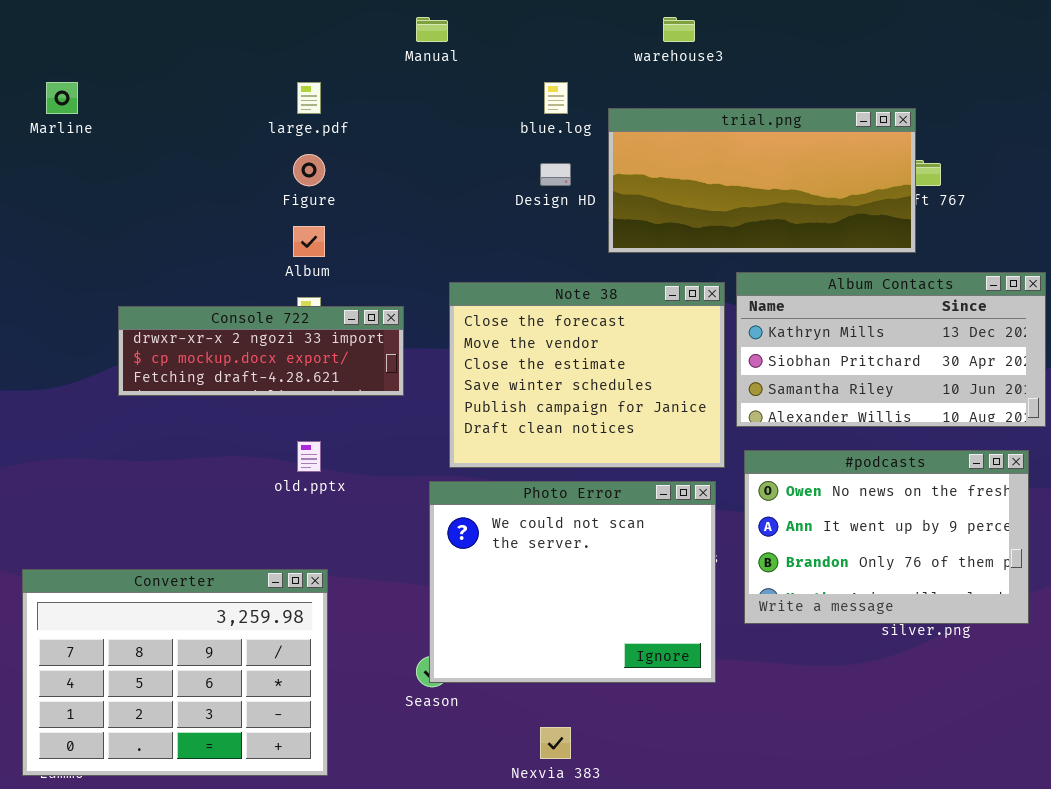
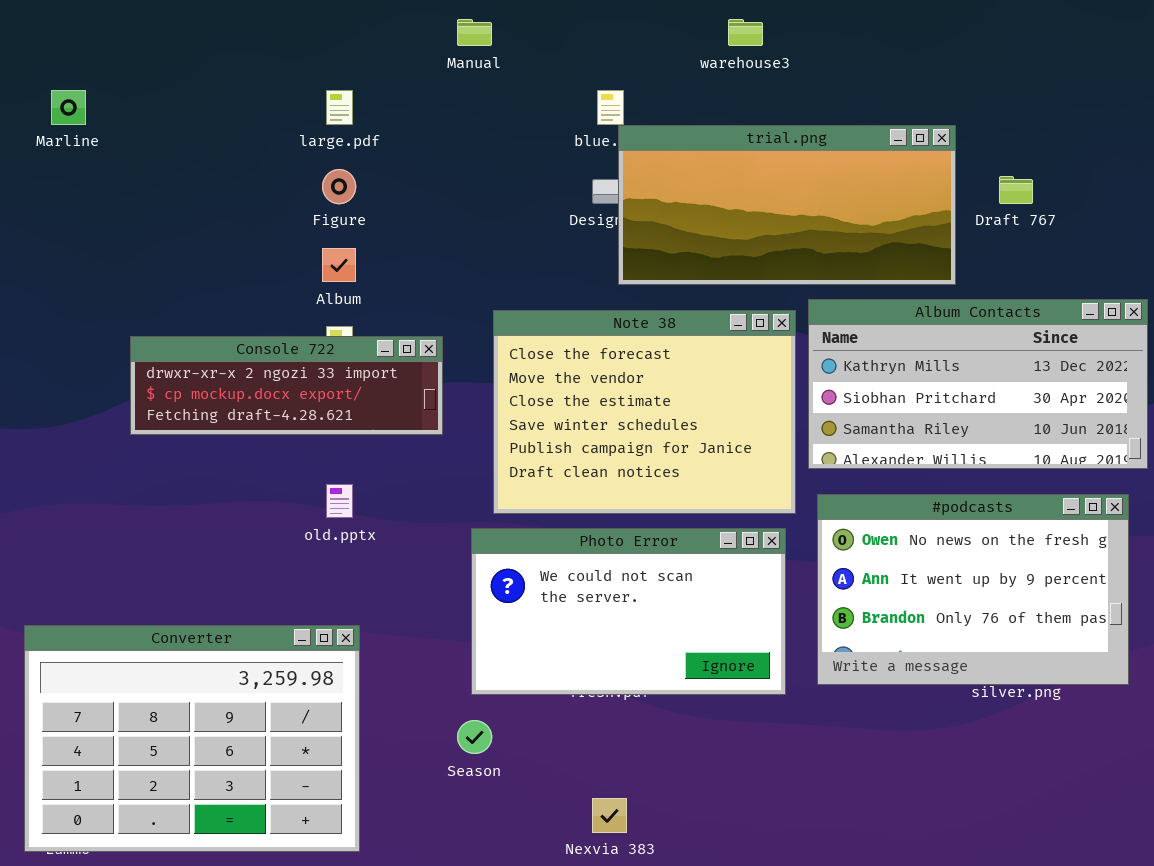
trial.png: [608,108,916,253] -> [618,125,956,285], moved
Photo Error: [429,481,716,683] -> [471,528,786,695], resized

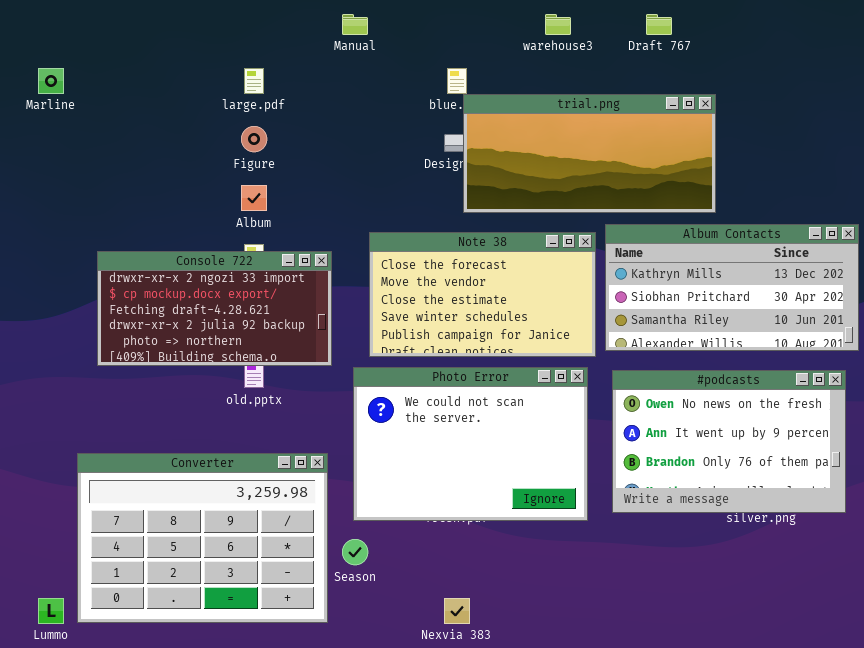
Draft 767: [999,176,1033,204] -> [646,14,672,35], moved
Note 38: [493,310,796,514] -> [369,232,596,357], resized
Console 722: [130,336,443,435] -> [97,251,332,366], resized
Photo Error: [471,528,786,695] -> [353,367,588,521], resized
Converter: [24,625,360,852] -> [77,453,328,623], moved

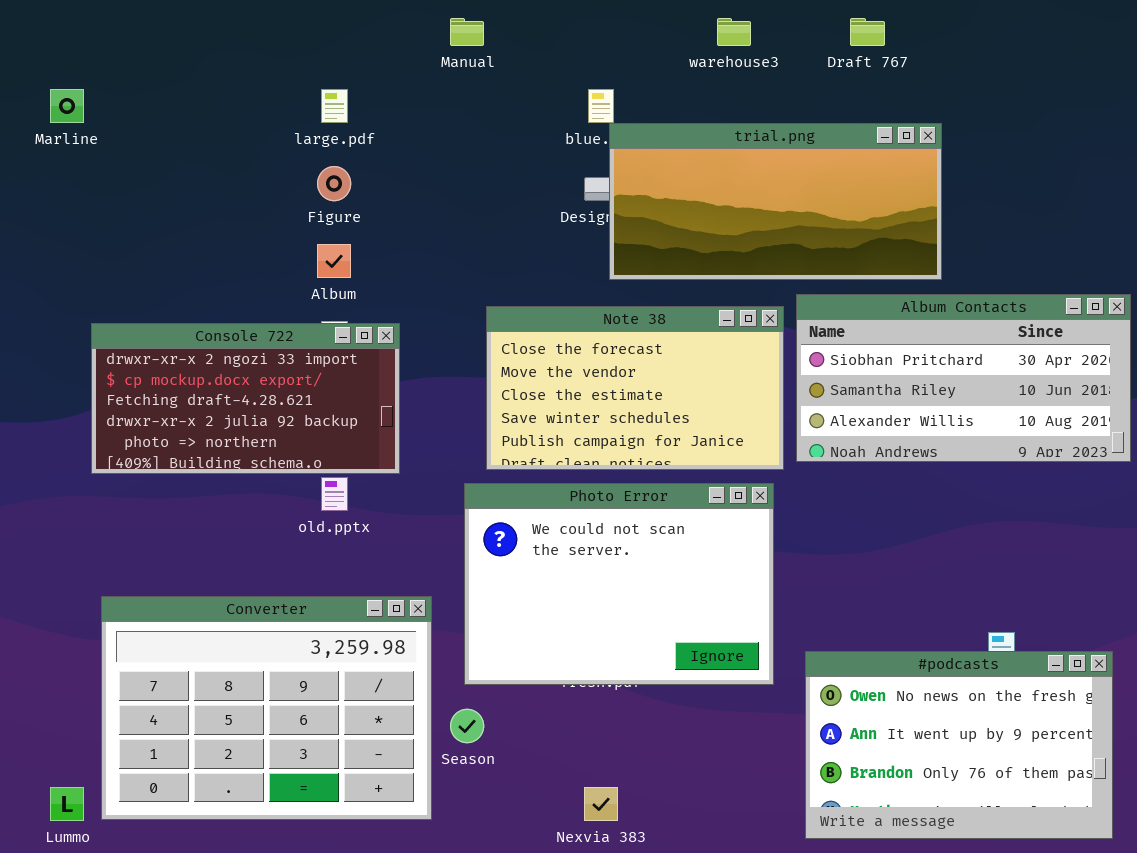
Album Contacts: [605,224,859,351] -> [796,294,1131,462], scrolled down 1 row
Console 722: [97,251,332,366] -> [91,323,400,474], moved
#podcasts: [612,370,846,513] -> [805,651,1113,839], moved

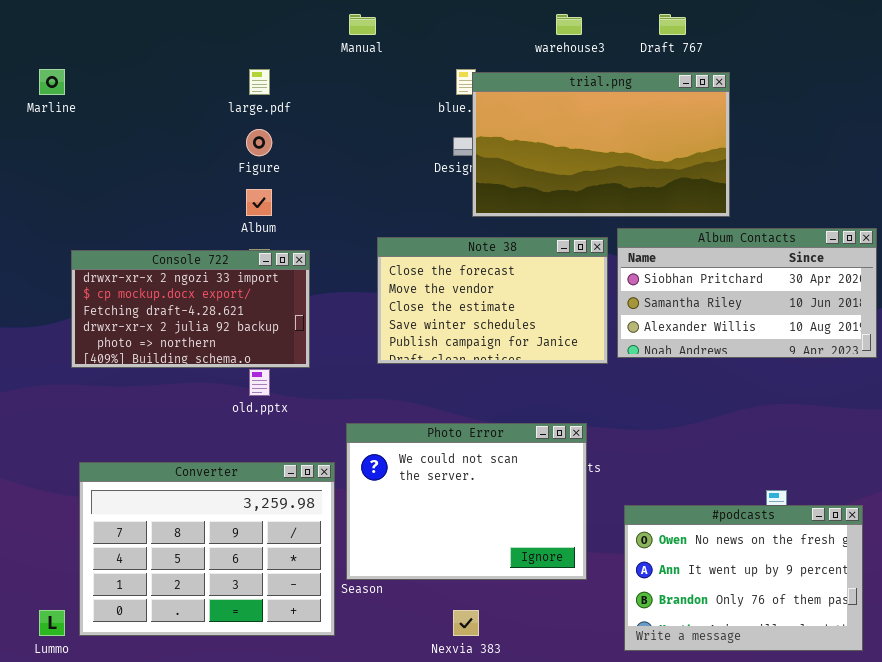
trial.png: [609,123,942,280] -> [472,72,730,217], resized
Photo Error: [464,483,774,685] -> [346,423,587,580], moved

